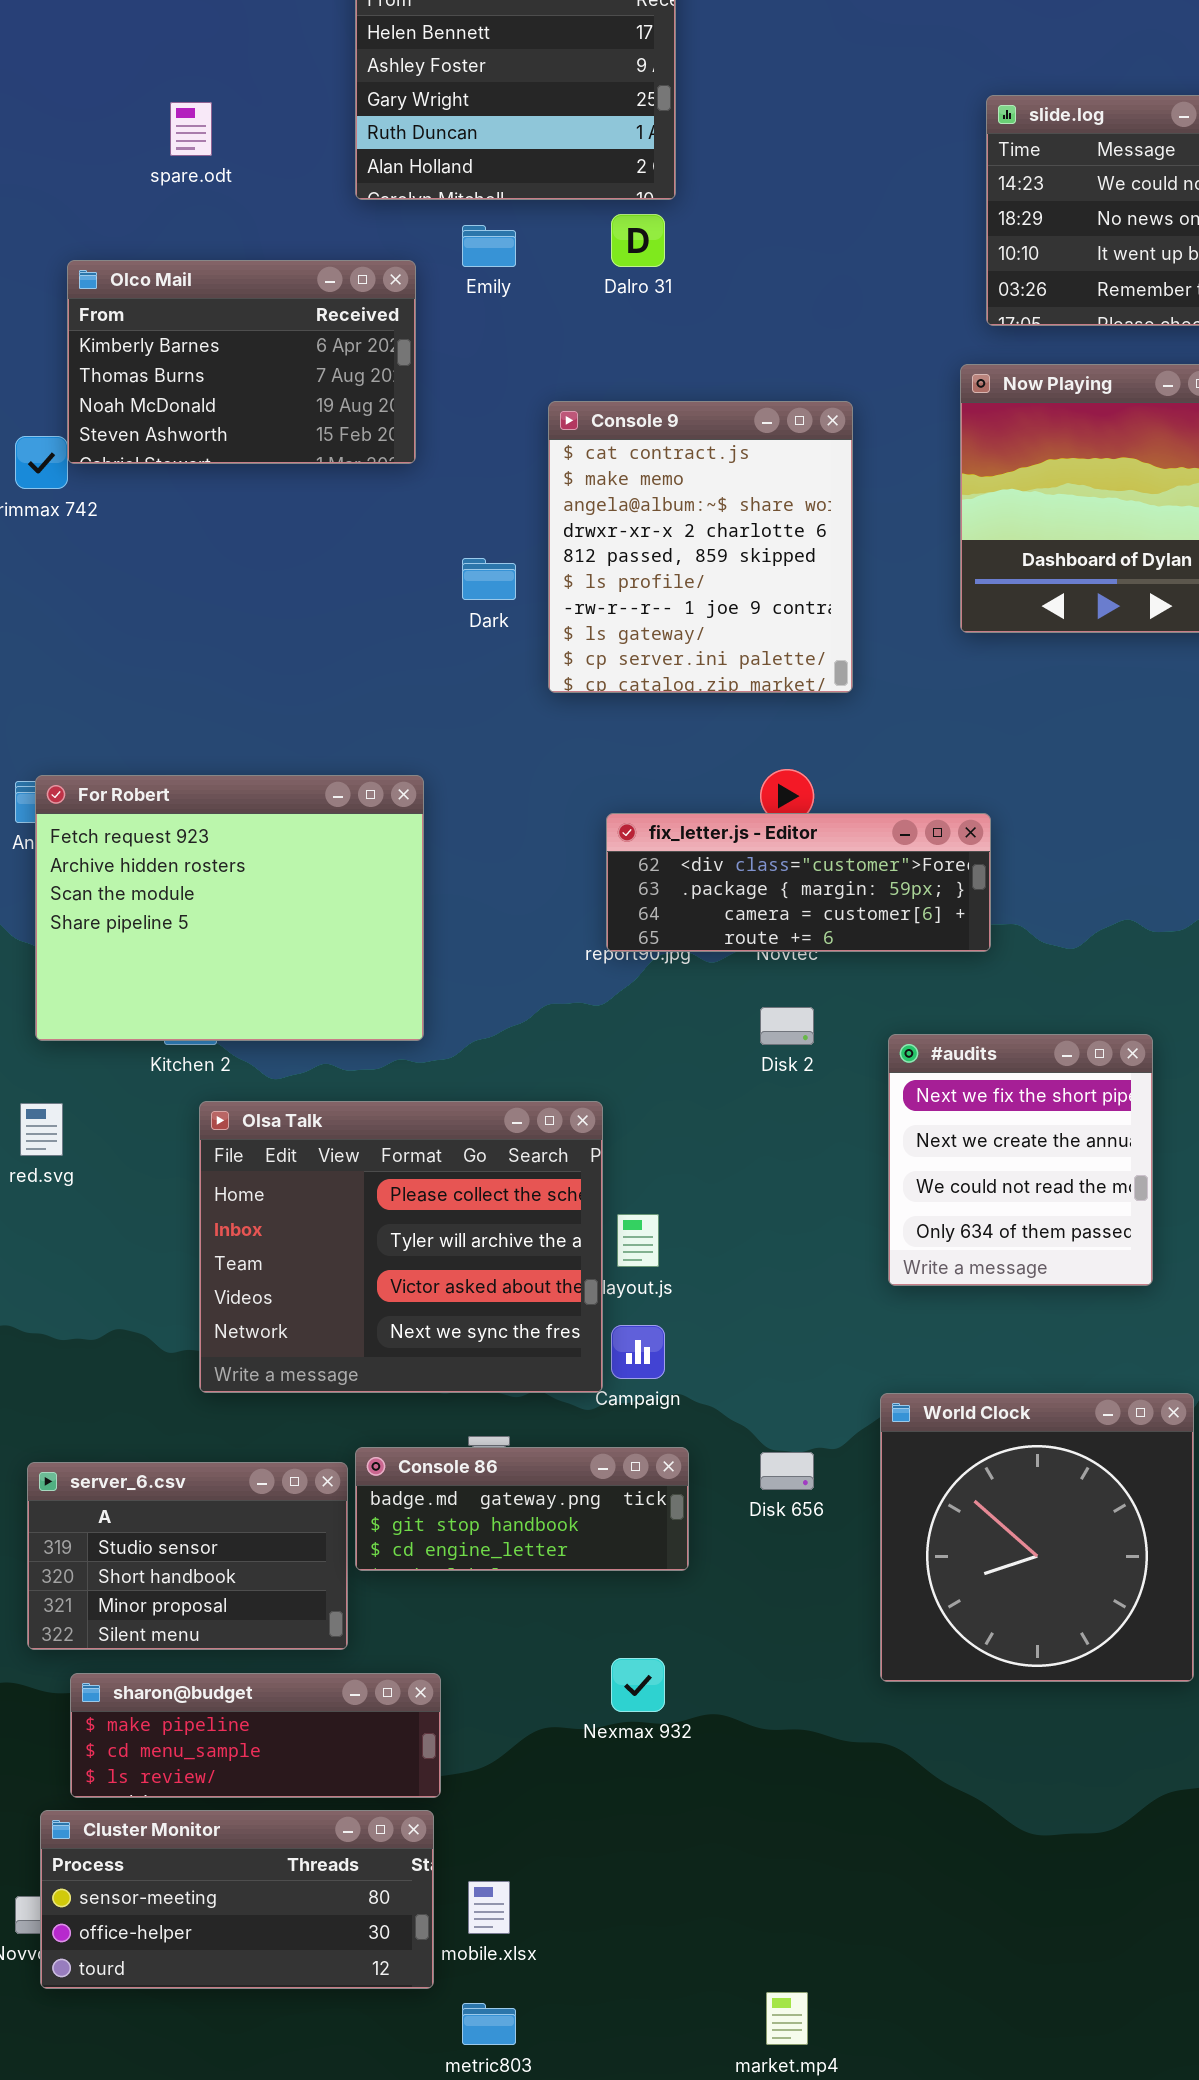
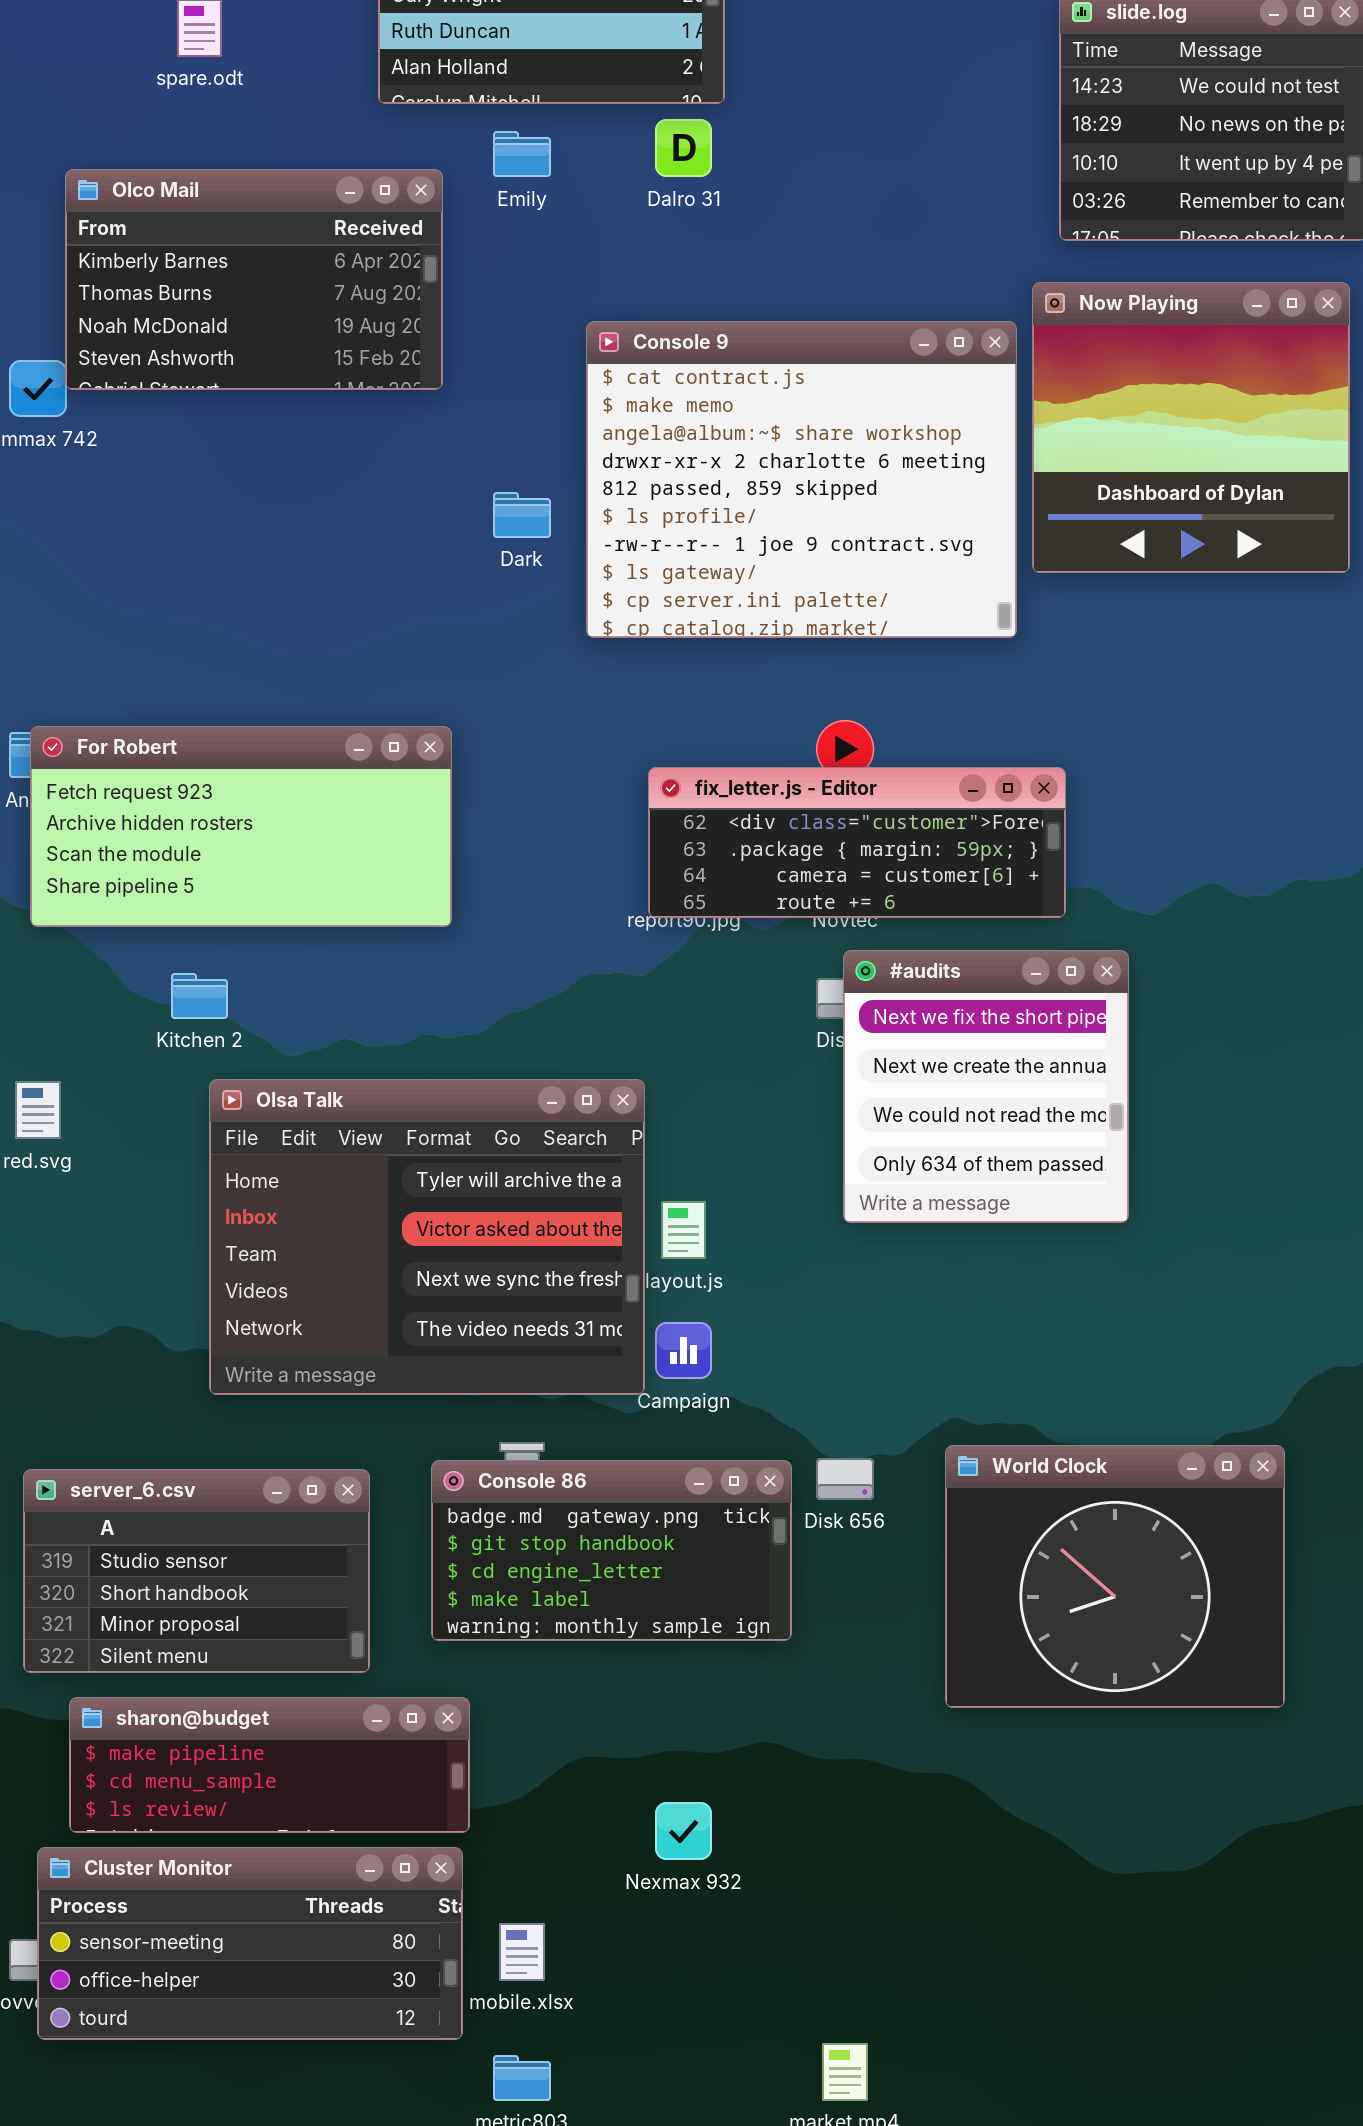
Console 9: [548,401,853,693] -> [586,321,1017,638], resized
For Robert: [35,775,424,1041] -> [30,726,452,927], resized
#audits: [888,1034,1153,1286] -> [843,950,1129,1223], moved
Olsa Talk: [199,1101,603,1393] -> [209,1079,645,1395], scrolled down 1 row
World Clock: [880,1393,1194,1682] -> [945,1445,1285,1708], resized
Console 86: [355,1447,689,1571] -> [431,1460,792,1641], moved, resized
Nexmax 932: [611,1658,665,1712] -> [655,1802,712,1860], moved

